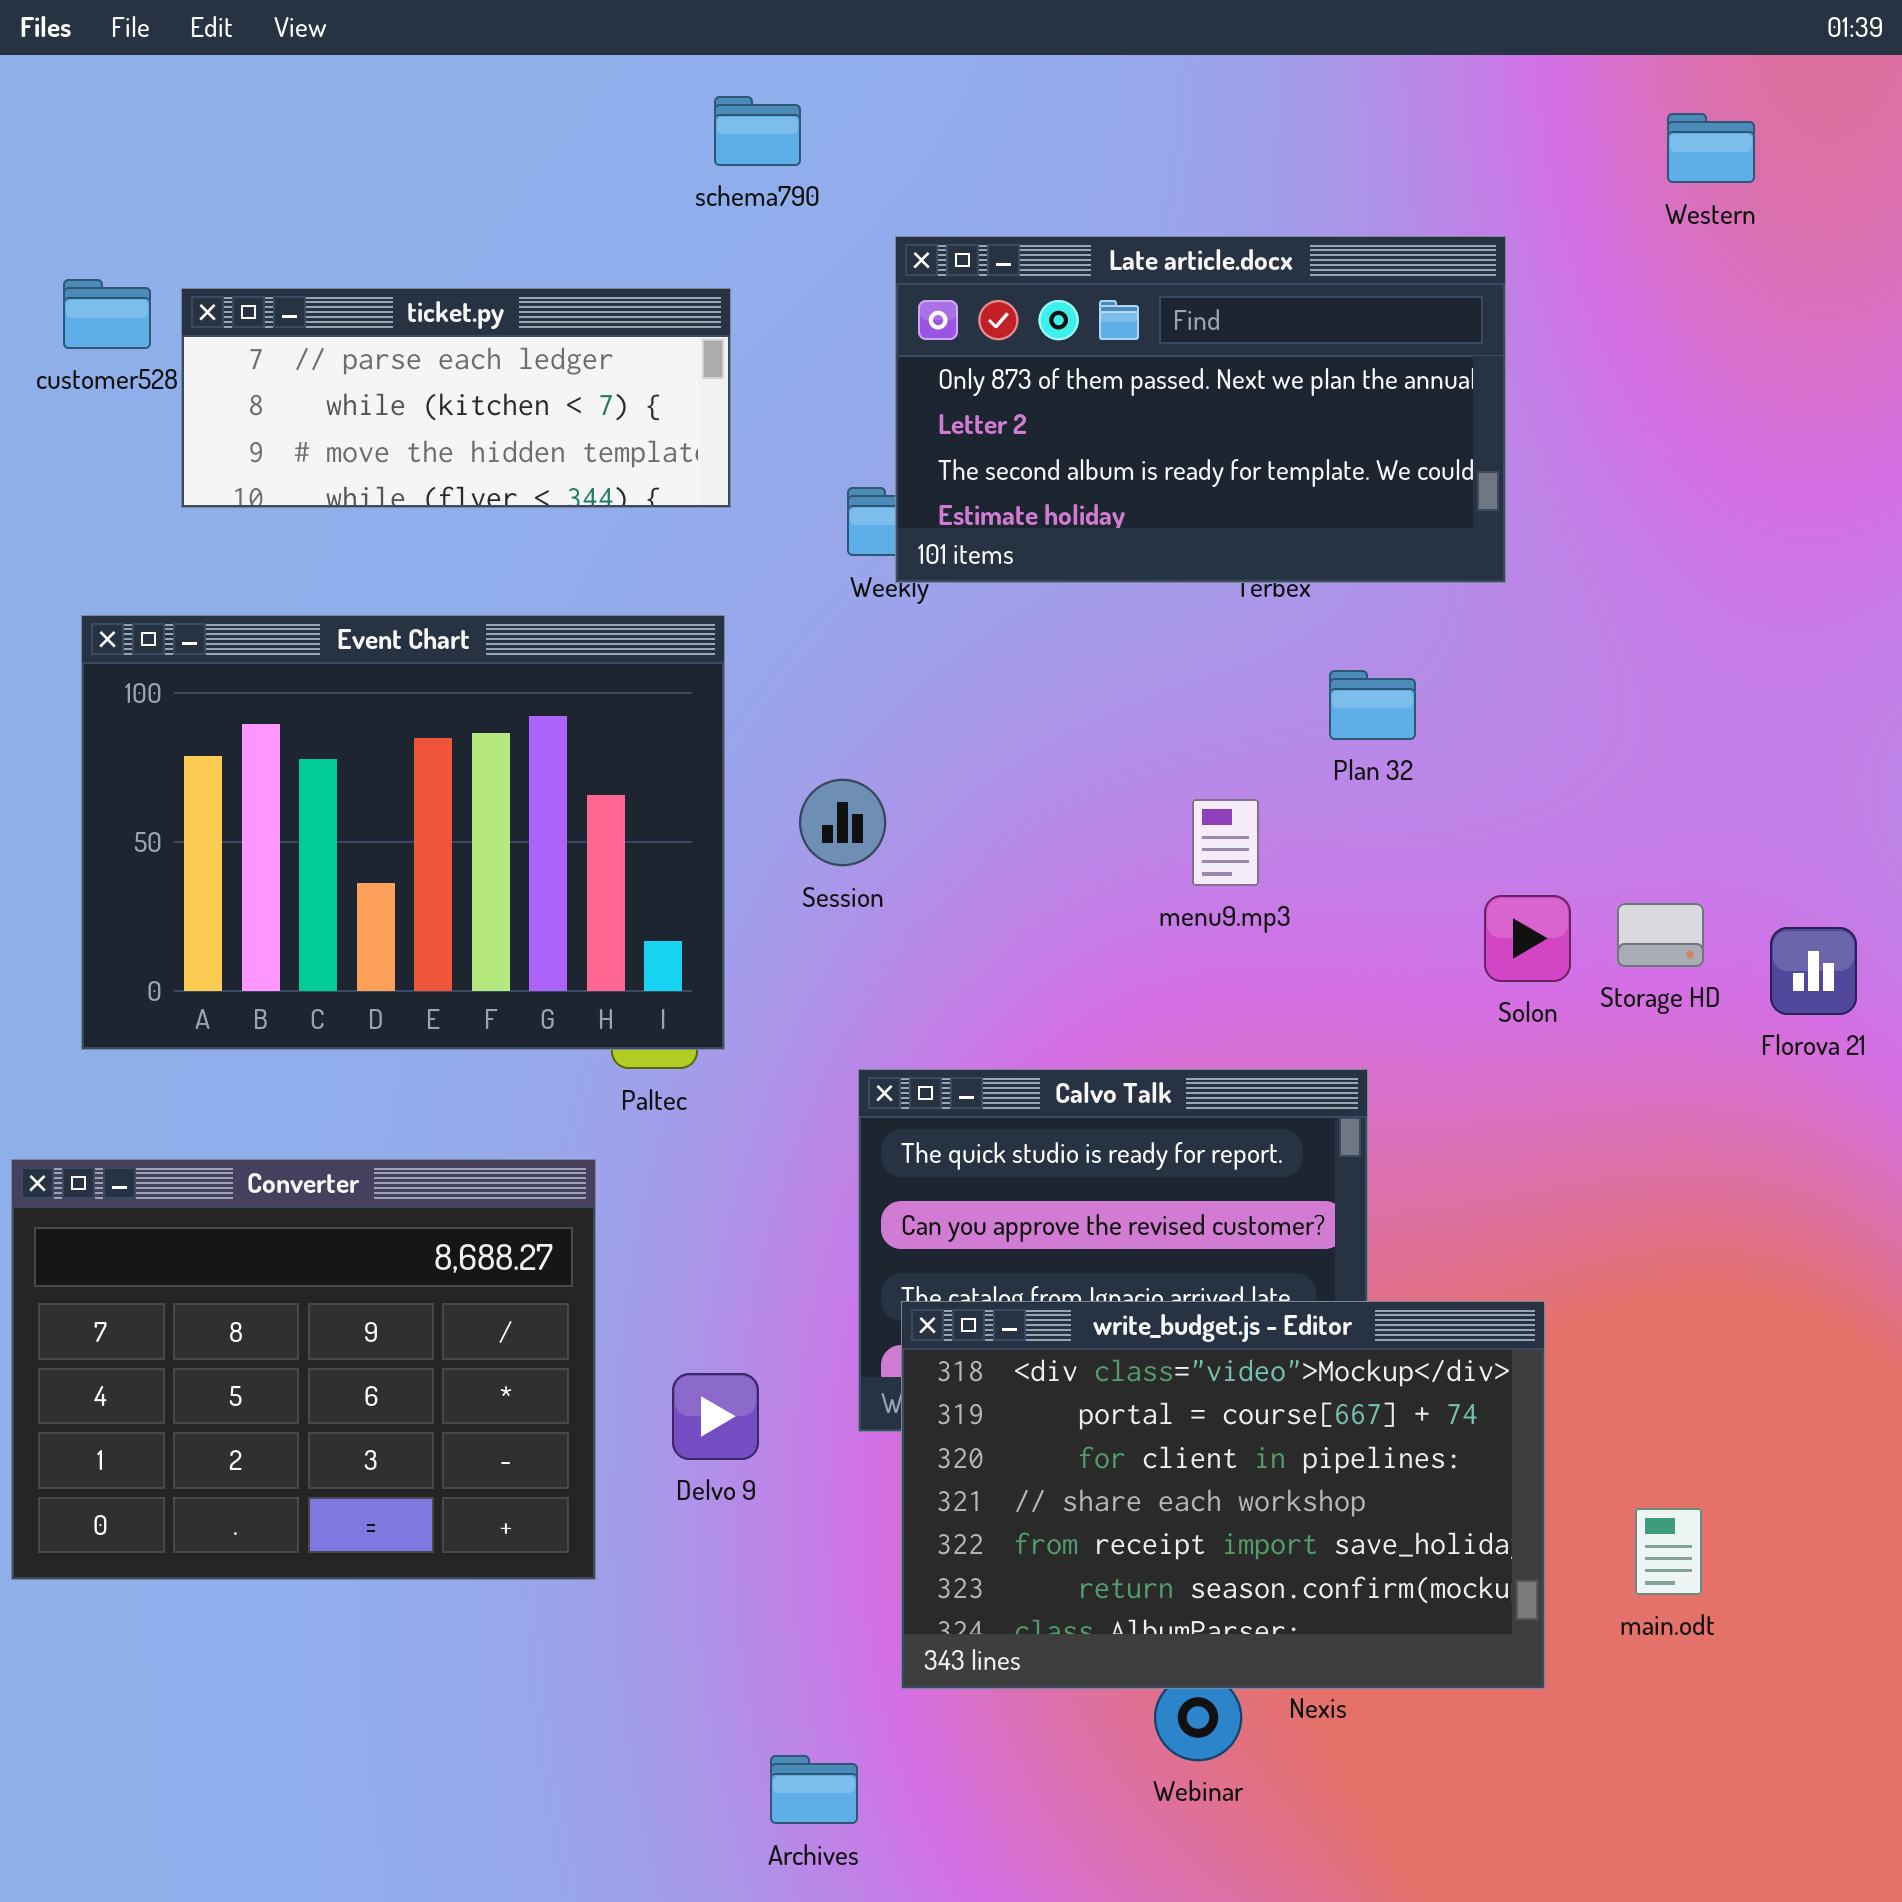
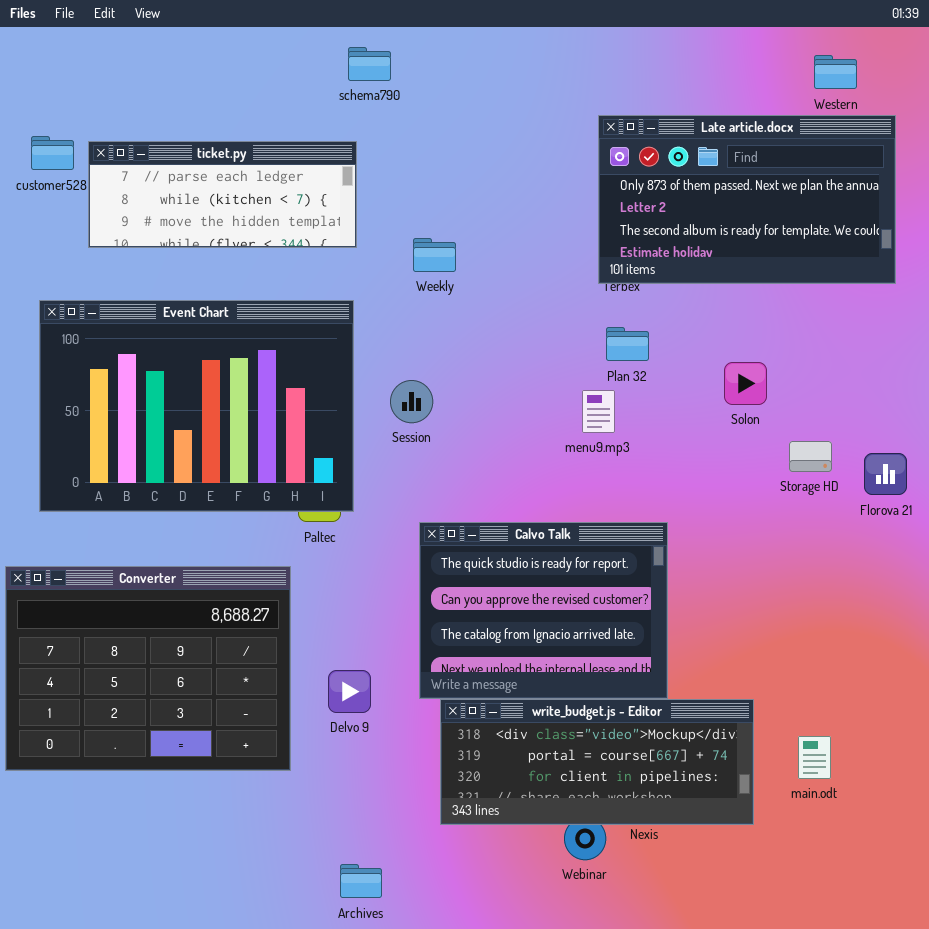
Late article.docx: [895,236,1506,583] -> [598,115,896,284], moved
Plan 32: [1329,670,1416,740] -> [606,327,649,361], moved
Solon: [1484,895,1571,982] -> [724,362,767,405], moved
write_budget.js - Editor: [901,1301,1545,1689] -> [440,699,754,825], resized
Archives: [770,1755,858,1824] -> [340,864,382,898], moved

